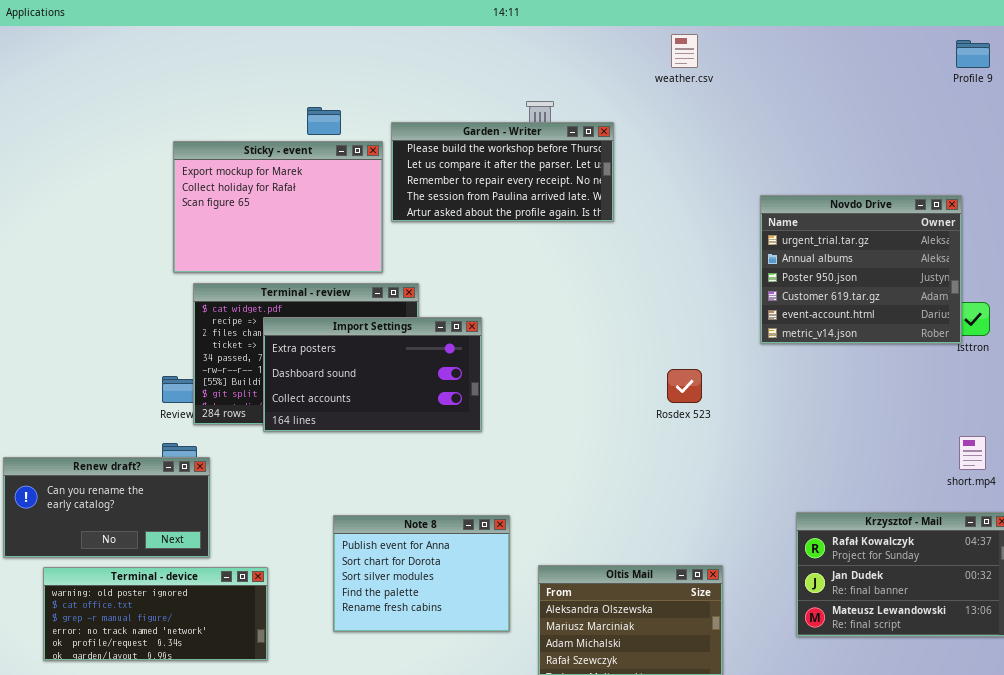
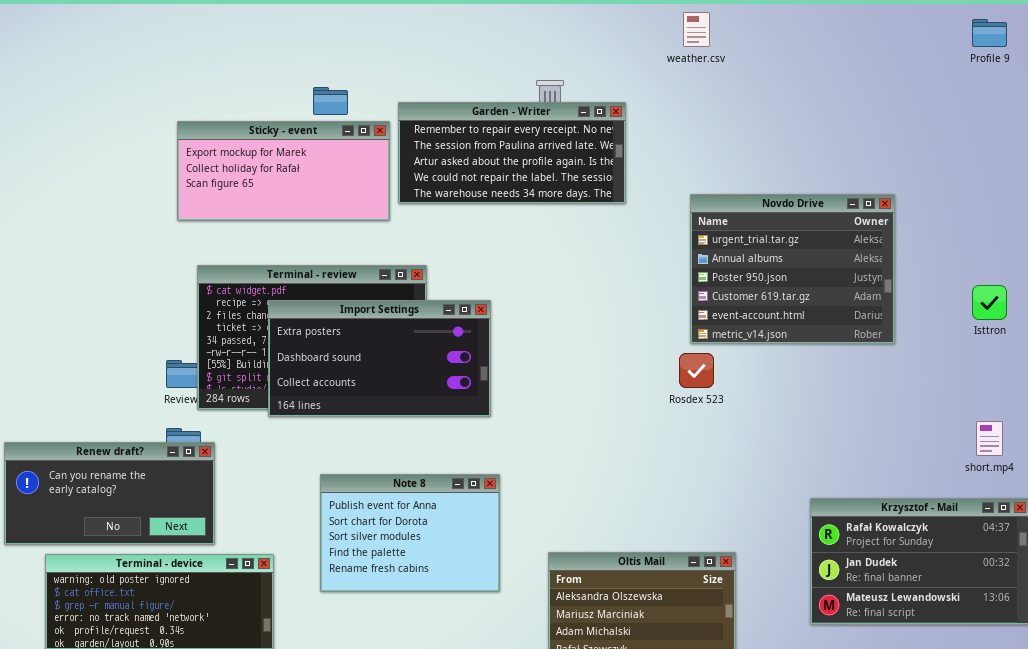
Garden - Writer: [391,122,614,222] -> [398,102,626,204], scrolled down 2 rows
Sticky - event: [173,141,383,273] -> [177,121,390,221], resized
Novdo Drive: [760,195,962,344] -> [690,194,895,344], moved
Note 8: [333,515,510,632] -> [320,474,500,592], moved

